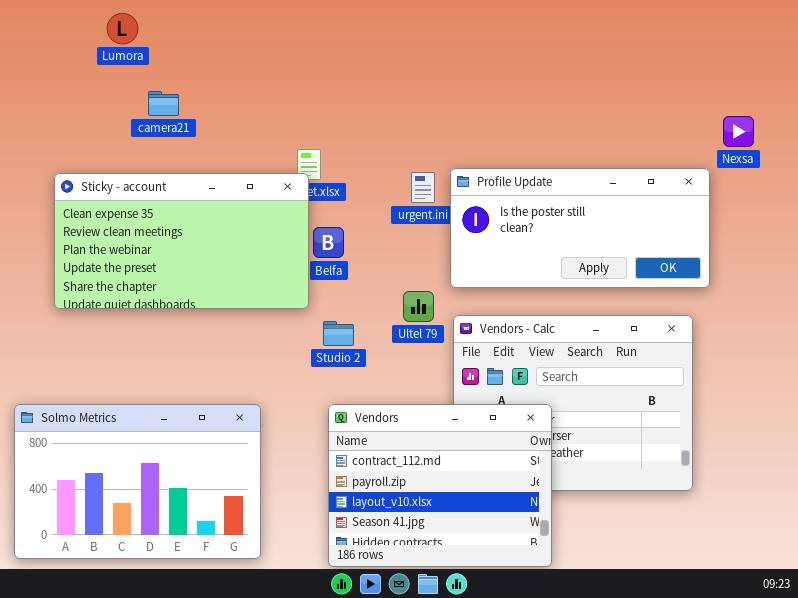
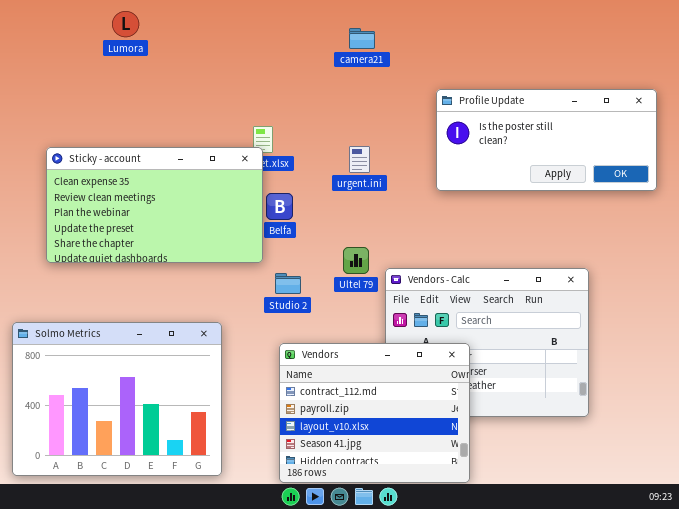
Lumora: [107,13,138,44] -> [112,11,139,37], moved
camera21: [148,91,179,116] -> [349,28,375,49], moved
Profile Update: [450,168,710,288] -> [436,89,657,191], moved
Solmo Metrics: [14,404,261,559] -> [12,322,222,476], resized

